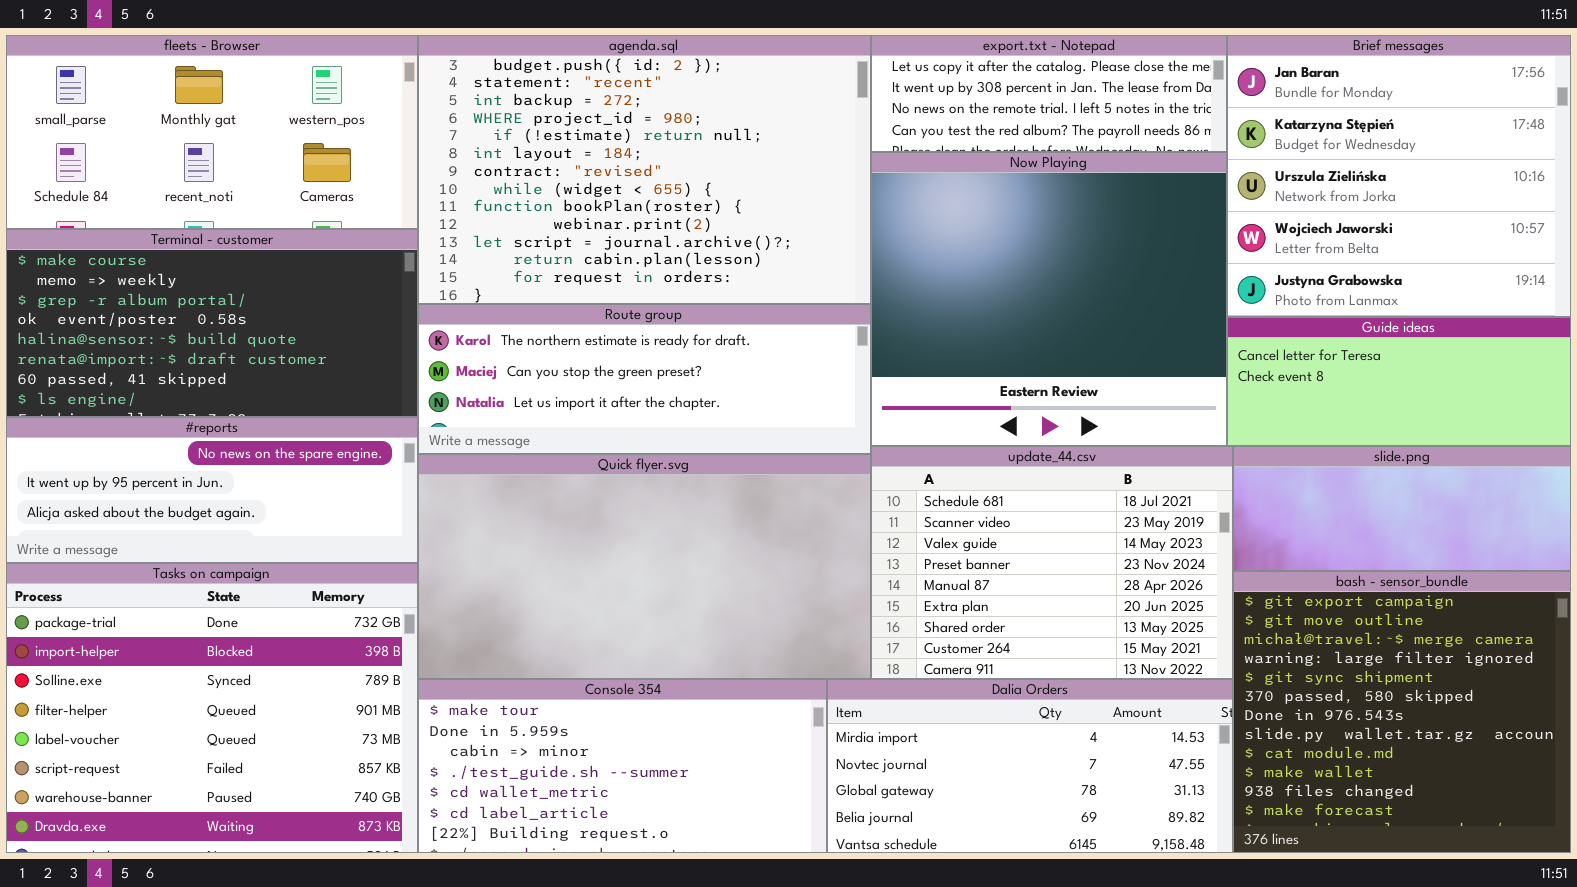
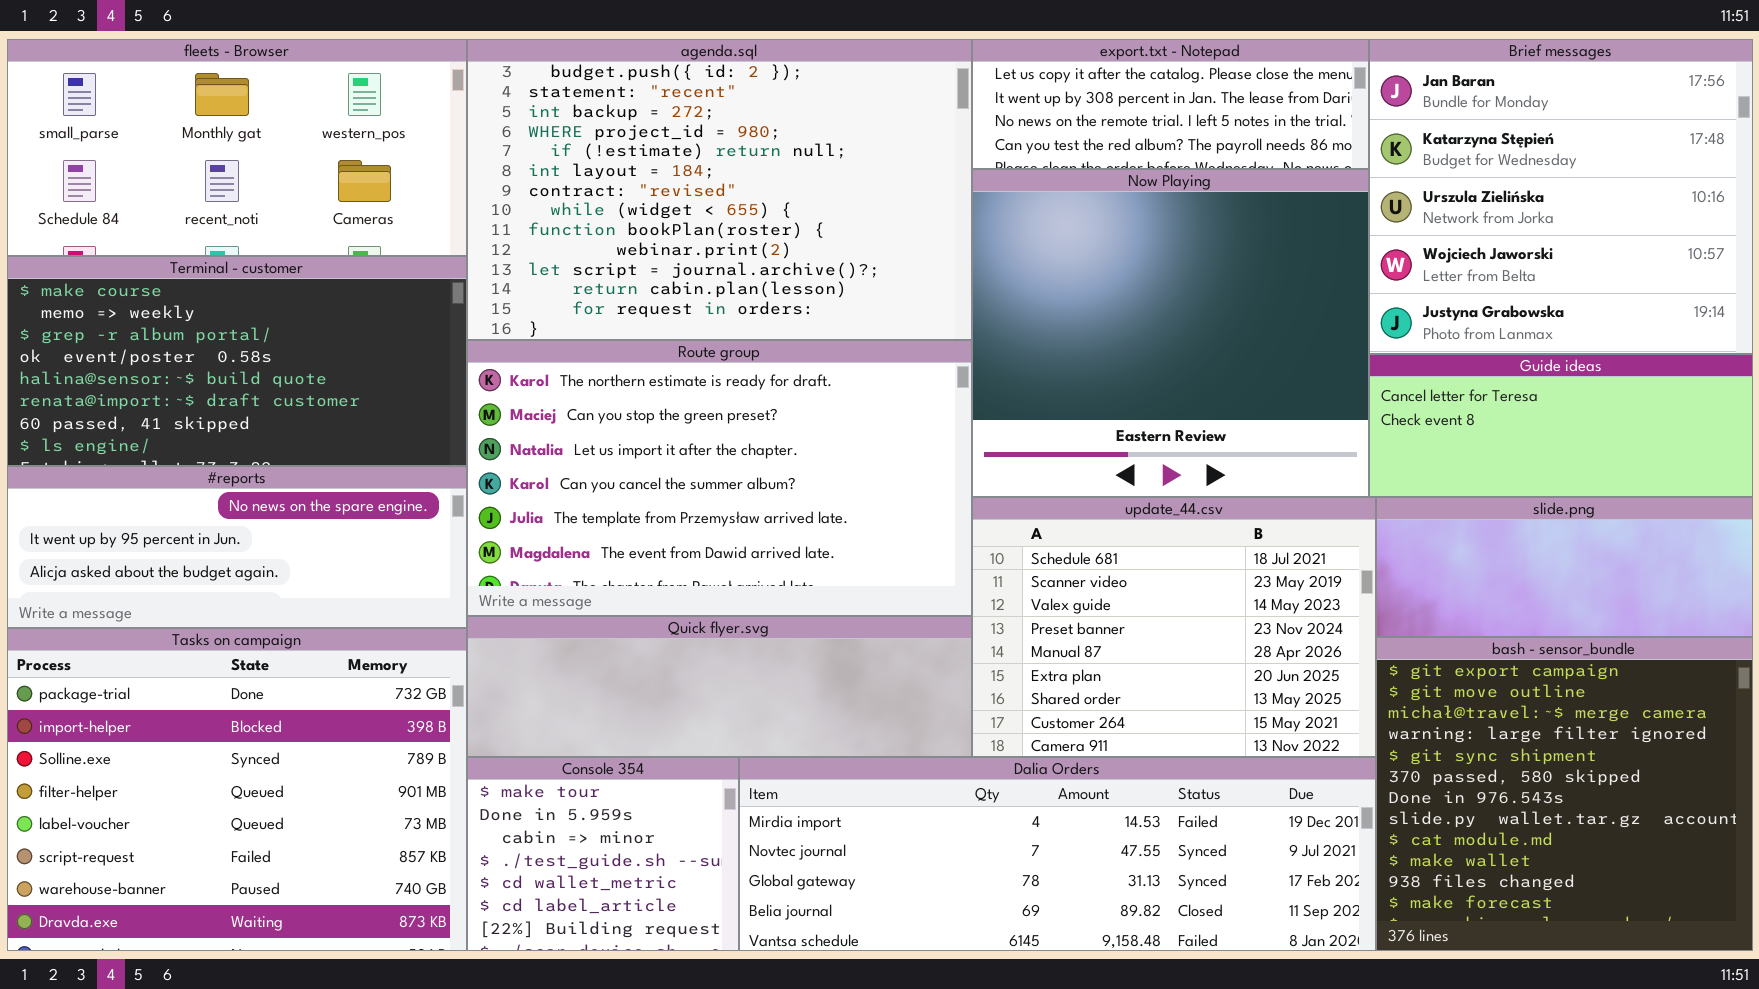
Route group: [418,304,871,454] -> [467,340,972,616], resized
Quick flyer.svg: [418,454,871,679] -> [467,616,972,757], resized
Console 354: [418,679,827,853] -> [467,757,739,951], resized
Dalia Orders: [827,679,1233,853] -> [739,757,1376,951], resized

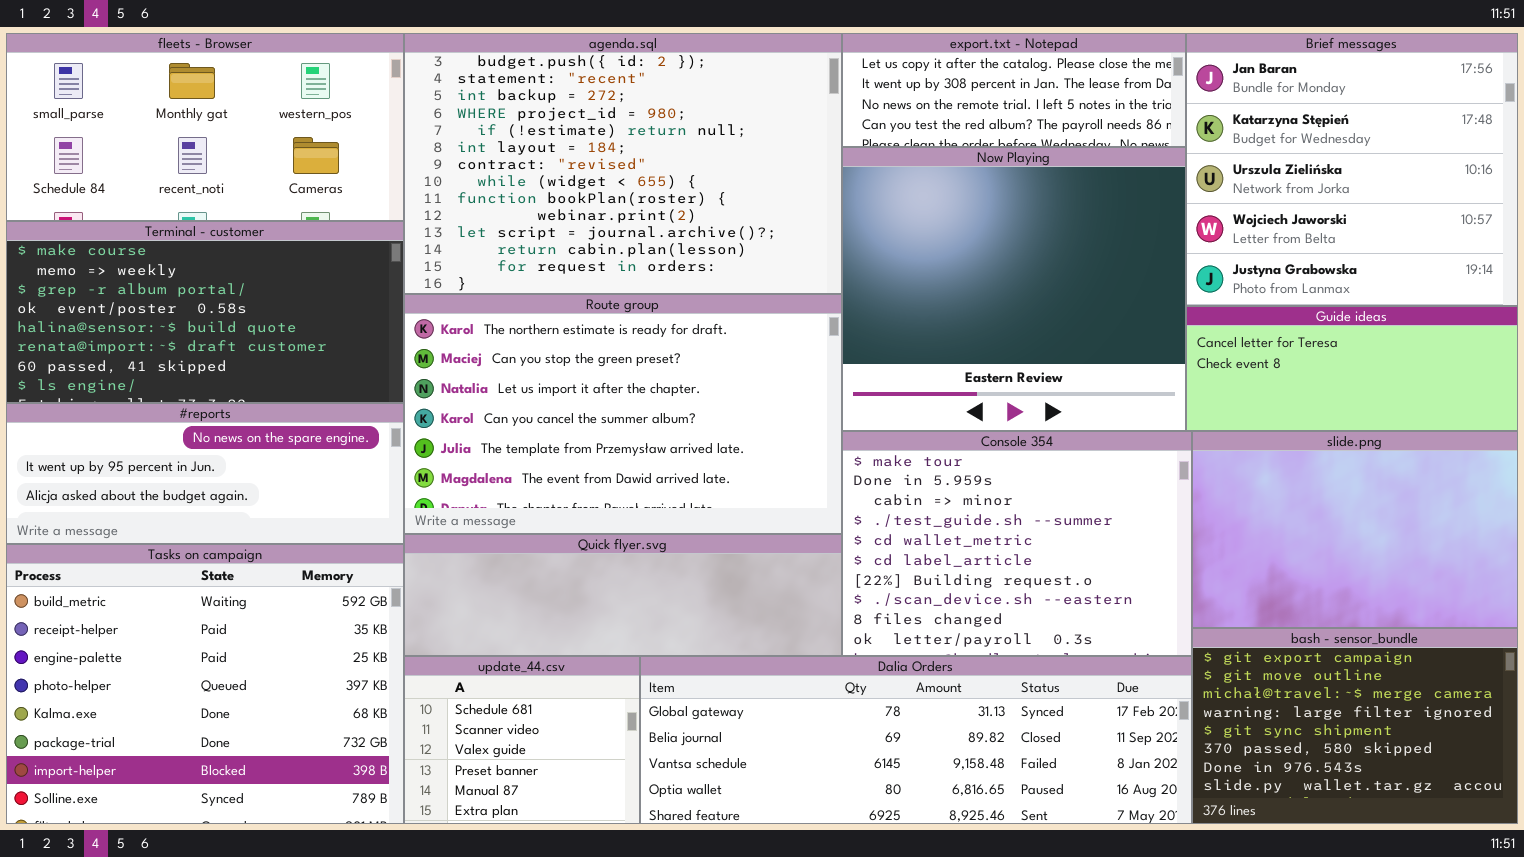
update_44.csv: [972,497,1376,757] -> [404,656,640,824], moved, resized
slide.png: [1376,497,1753,637] -> [1192,431,1518,628], resized
Tasks on campaign: [7,628,467,951] -> [6,544,404,824], scrolled up 5 rows
bash - sensor_bundle: [1376,637,1753,951] -> [1192,628,1518,824], resized
Console 354: [467,757,739,951] -> [842,431,1192,656], moved, resized
Dalia Orders: [739,757,1376,951] -> [640,656,1192,824], scrolled down 2 rows

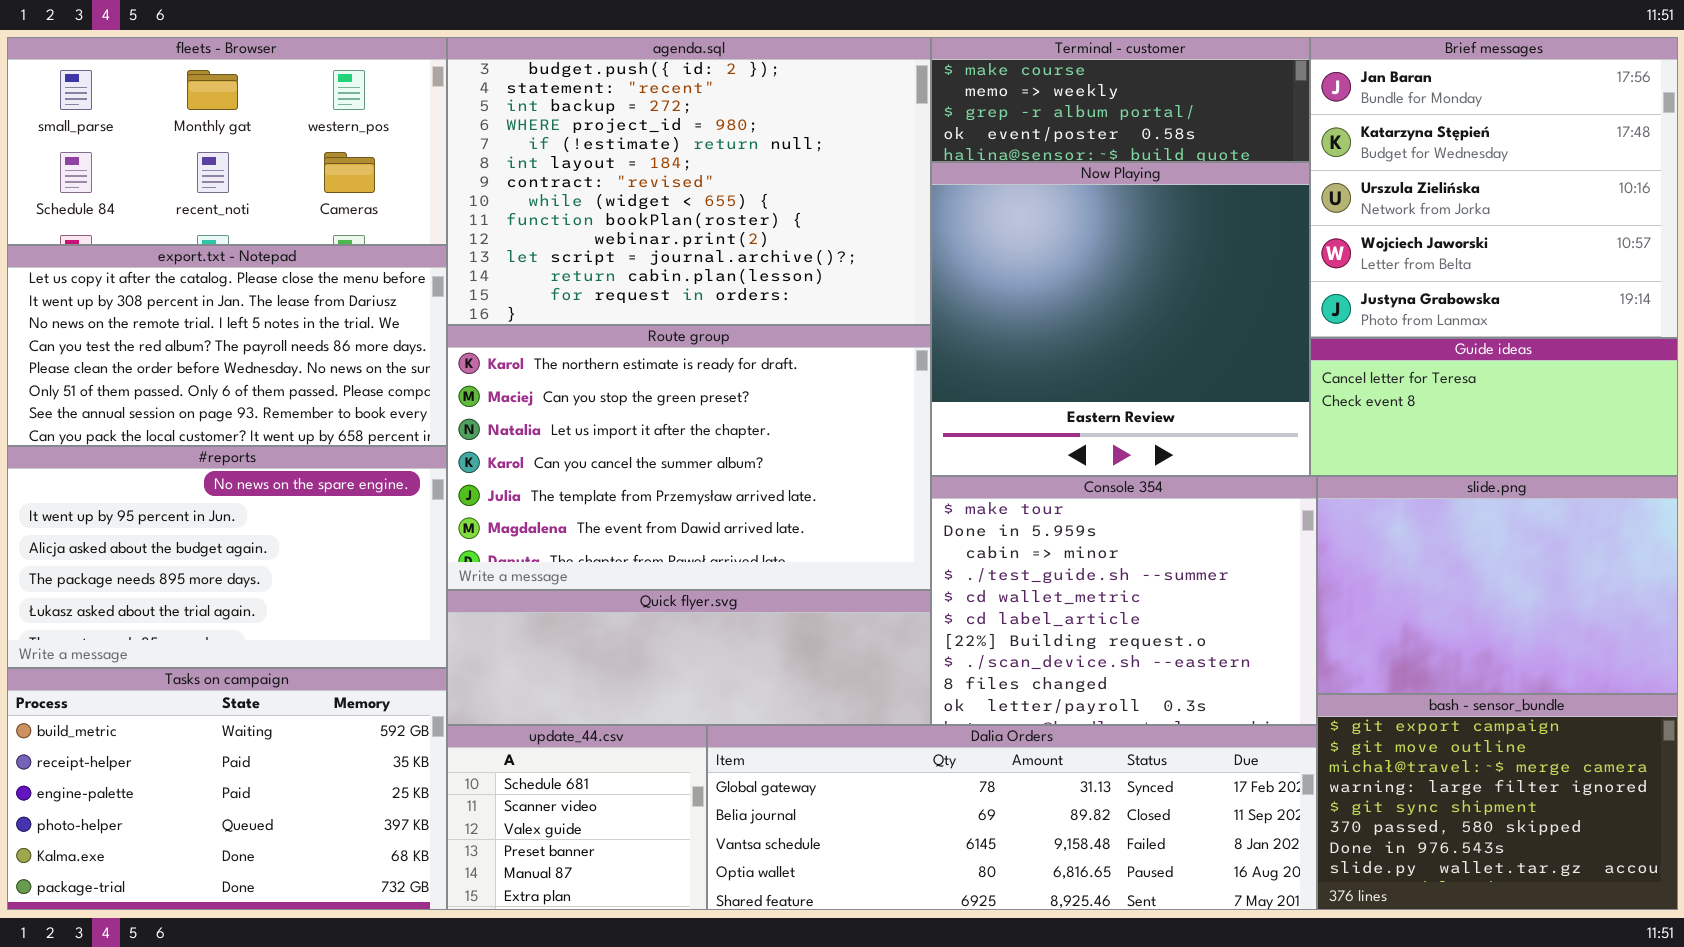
export.txt - Notepad: [842,33,1186,147] -> [7,245,447,446], moved, resized
Terminal - customer: [6,221,404,403] -> [931,37,1310,162], moved, resized
#reports: [6,403,404,544] -> [7,446,447,668], resized
Tasks on campaign: [6,544,404,824] -> [7,668,447,910], resized

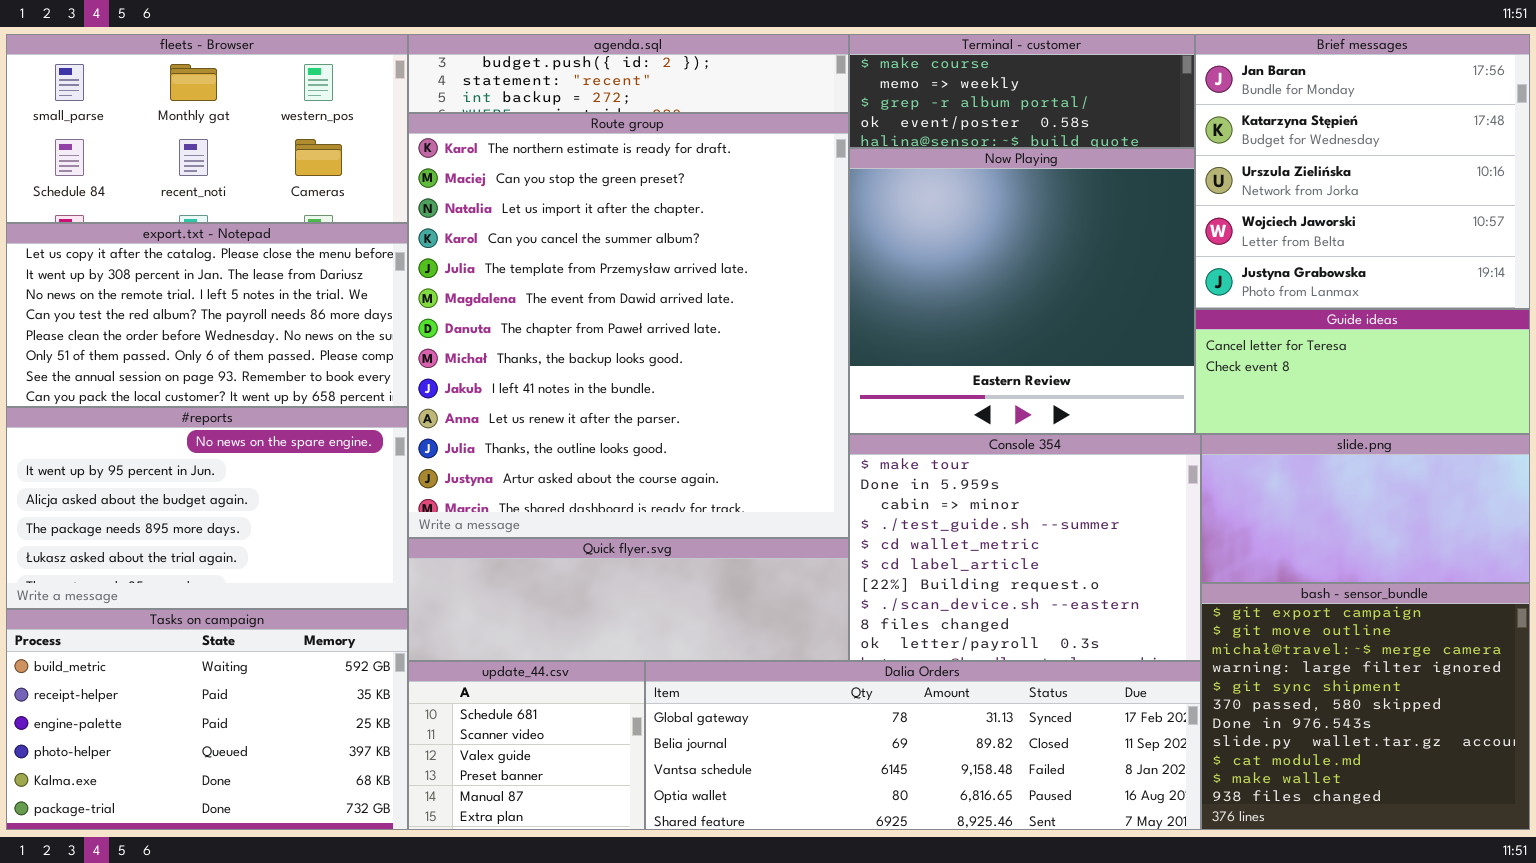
agenda.sql: [447,37,931,325] -> [408,34,849,113], resized
Route group: [447,325,931,590] -> [408,113,849,538], resized
slide.png: [1317,476,1678,694] -> [1201,434,1530,583], resized
bash - sensor_bundle: [1317,694,1678,910] -> [1201,583,1530,830], resized

